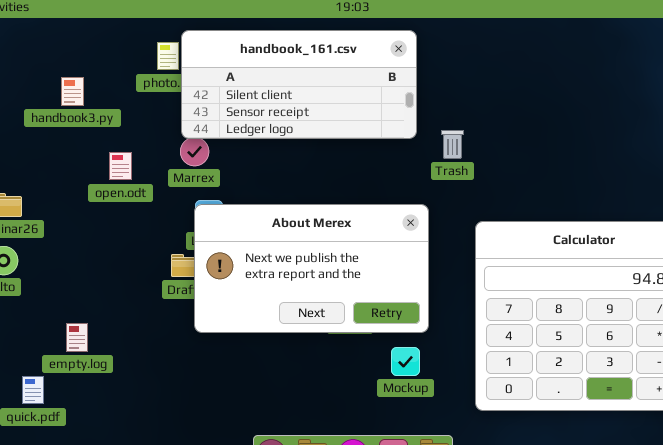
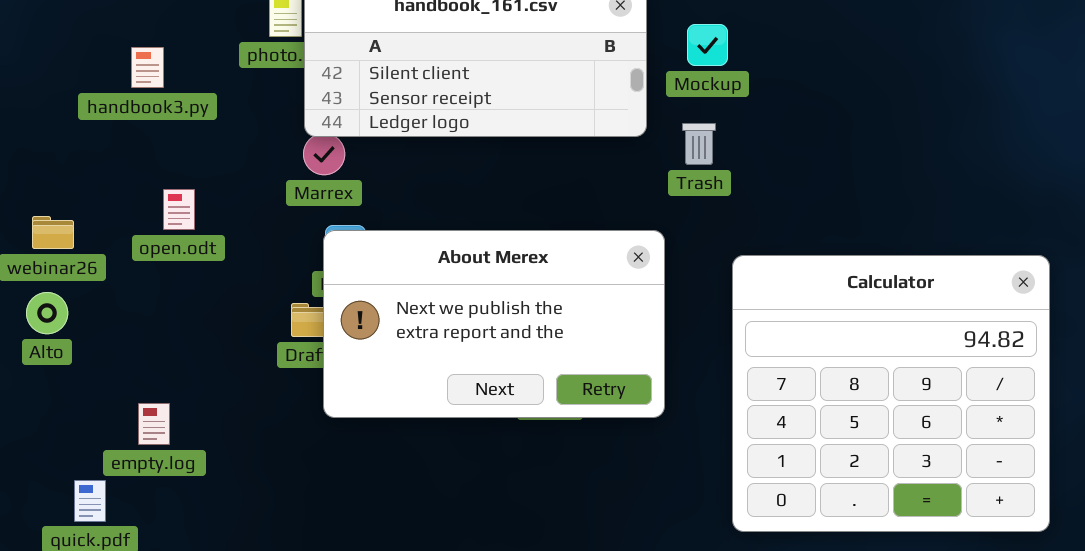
open.odt: [109,152,132,180] -> [163,189,195,230], moved
Mockup: [391,347,420,376] -> [687,24,728,66], moved

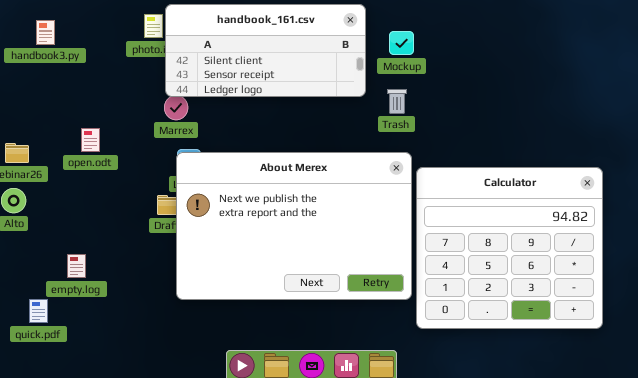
handbook3.py: [131,47,164,88] -> [36,20,55,45], moved
About Merex: [323,230,665,418] -> [176,152,412,300], resized

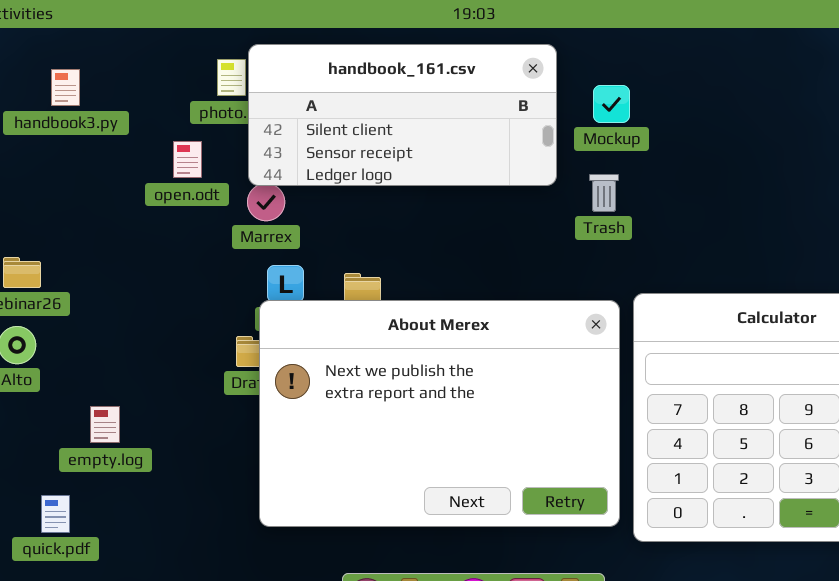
open.odt: [81,128,100,152] -> [173,141,202,178], moved
About Merex: [176,152,412,300] -> [259,300,620,527], moved
empty.log: [67,254,86,278] -> [90,406,120,443], moved

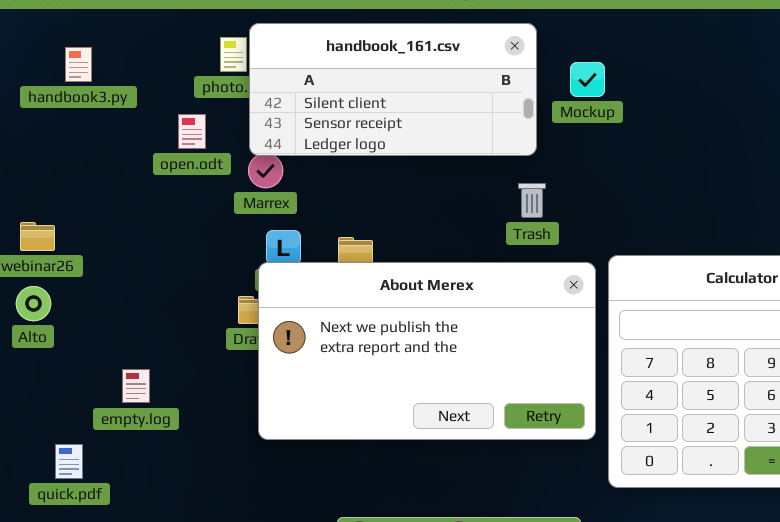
Trash: [589,174,619,212] -> [518,183,546,218], moved
About Merex: [259,300,620,527] -> [258,262,596,440], resized
empty.log: [90,406,120,443] -> [122,369,150,403], moved

